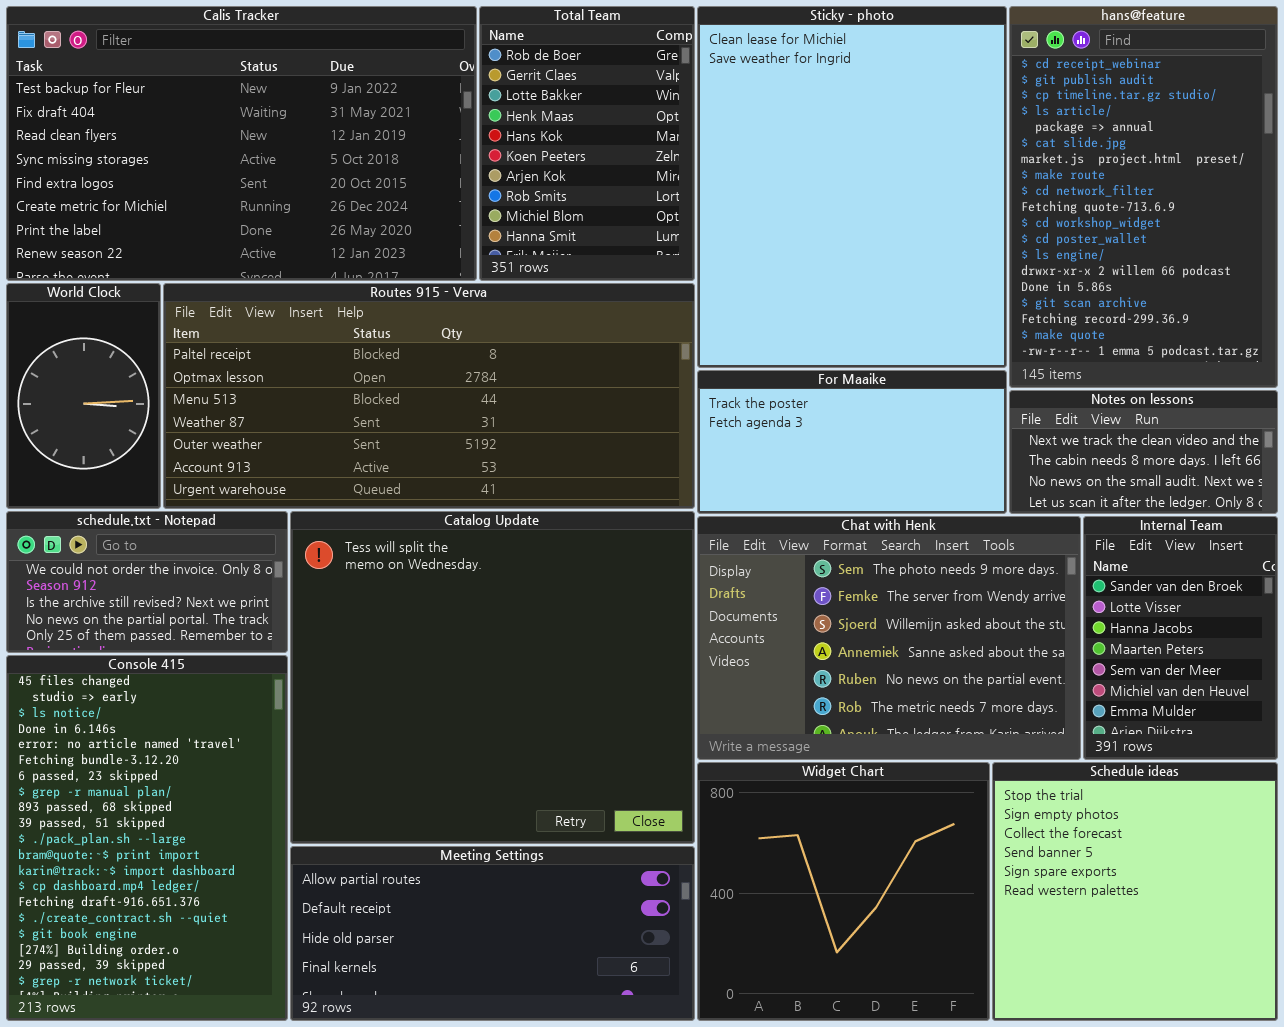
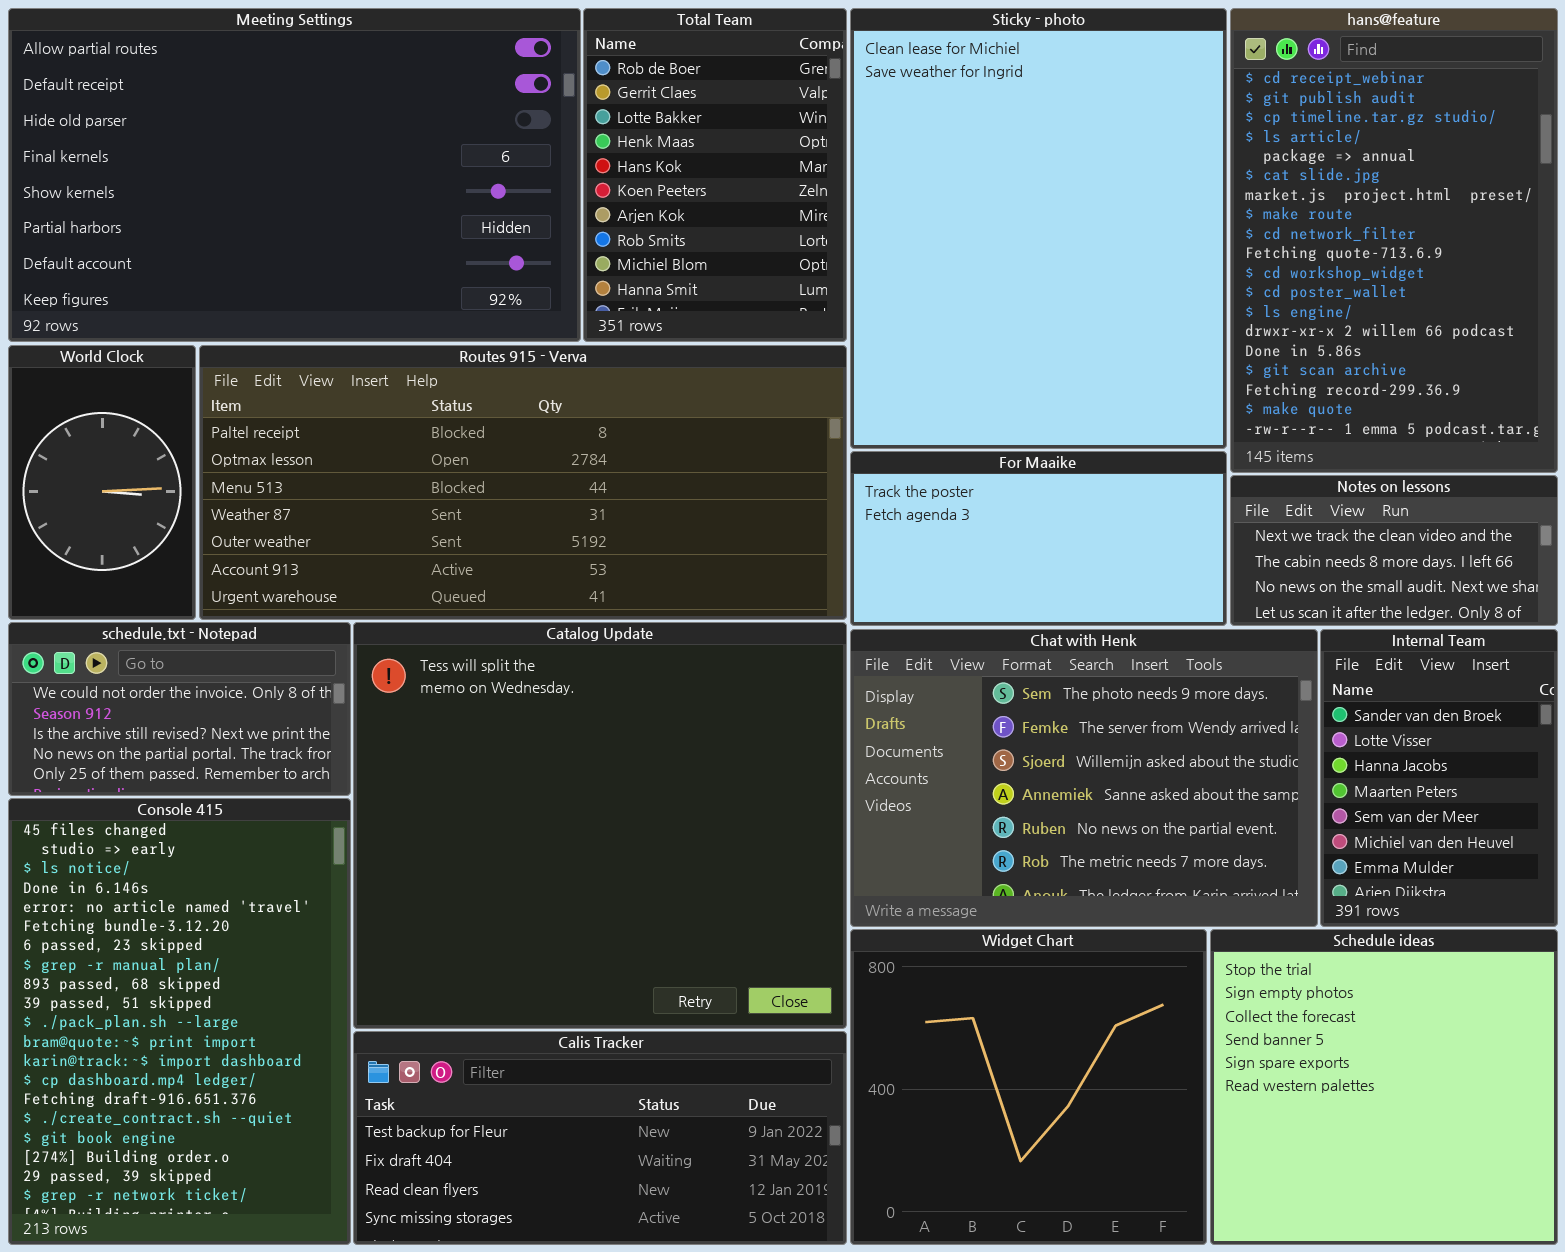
Calis Tracker: [6,6,477,281] -> [353,1031,847,1245], moved, resized
Meeting Settings: [290,846,695,1021] -> [8,8,581,342], moved, resized

